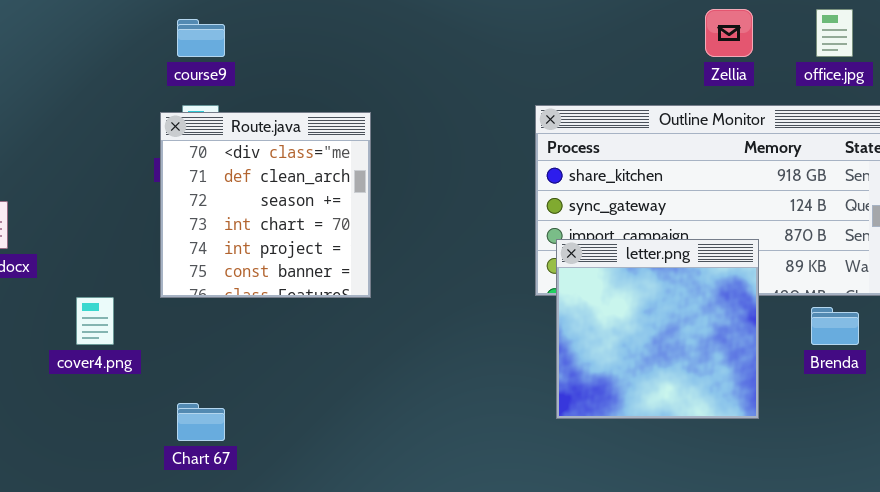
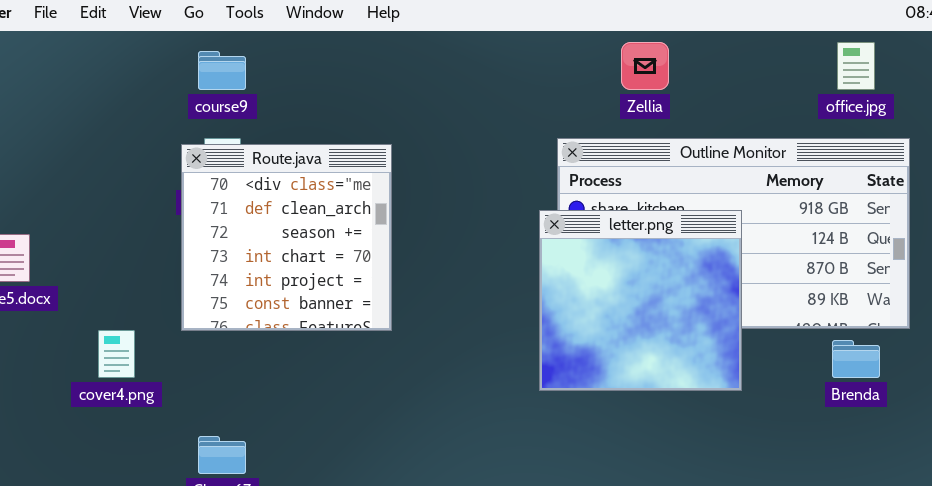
Zellia: [705,9,753,57] -> [621,42,669,90], moved
letter.png: [556,239,759,419] -> [539,210,742,391], moved

